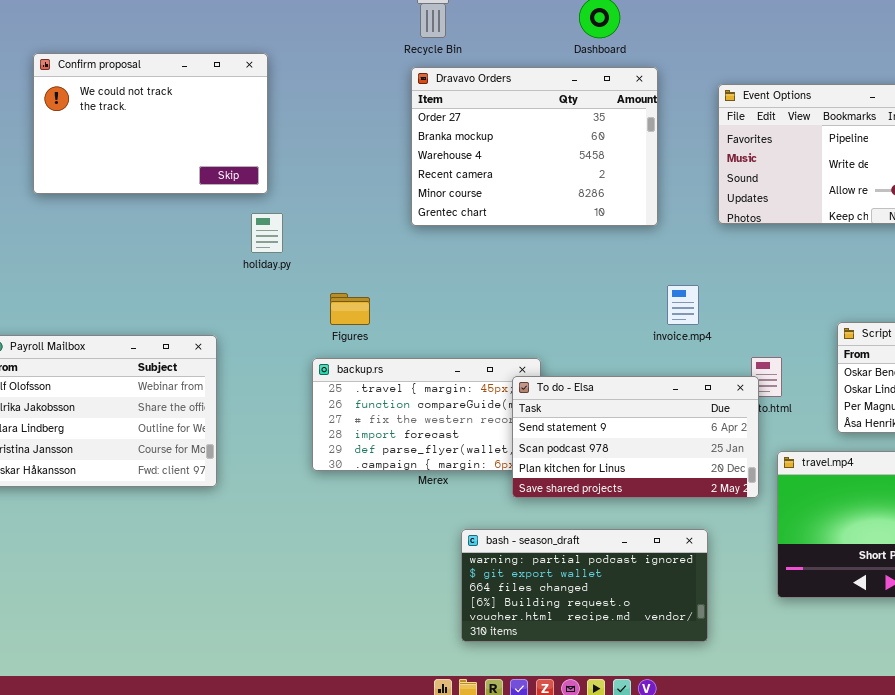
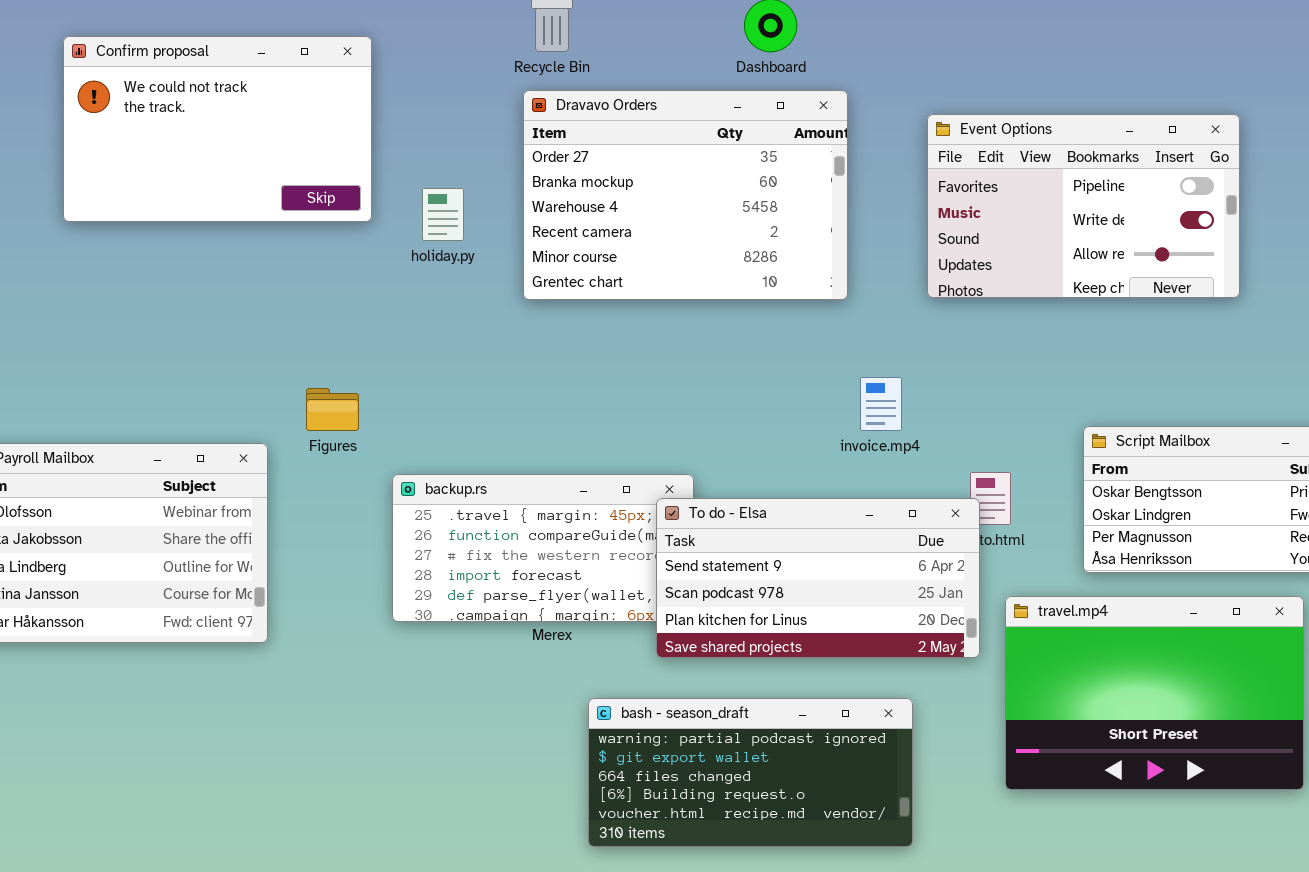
Confirm proposal: [33,53,268,194] -> [63,36,372,222], moved
holiday.py: [251,213,283,253] -> [422,188,464,241], moved
Figures: [330,293,370,325] -> [306,388,359,431], moved

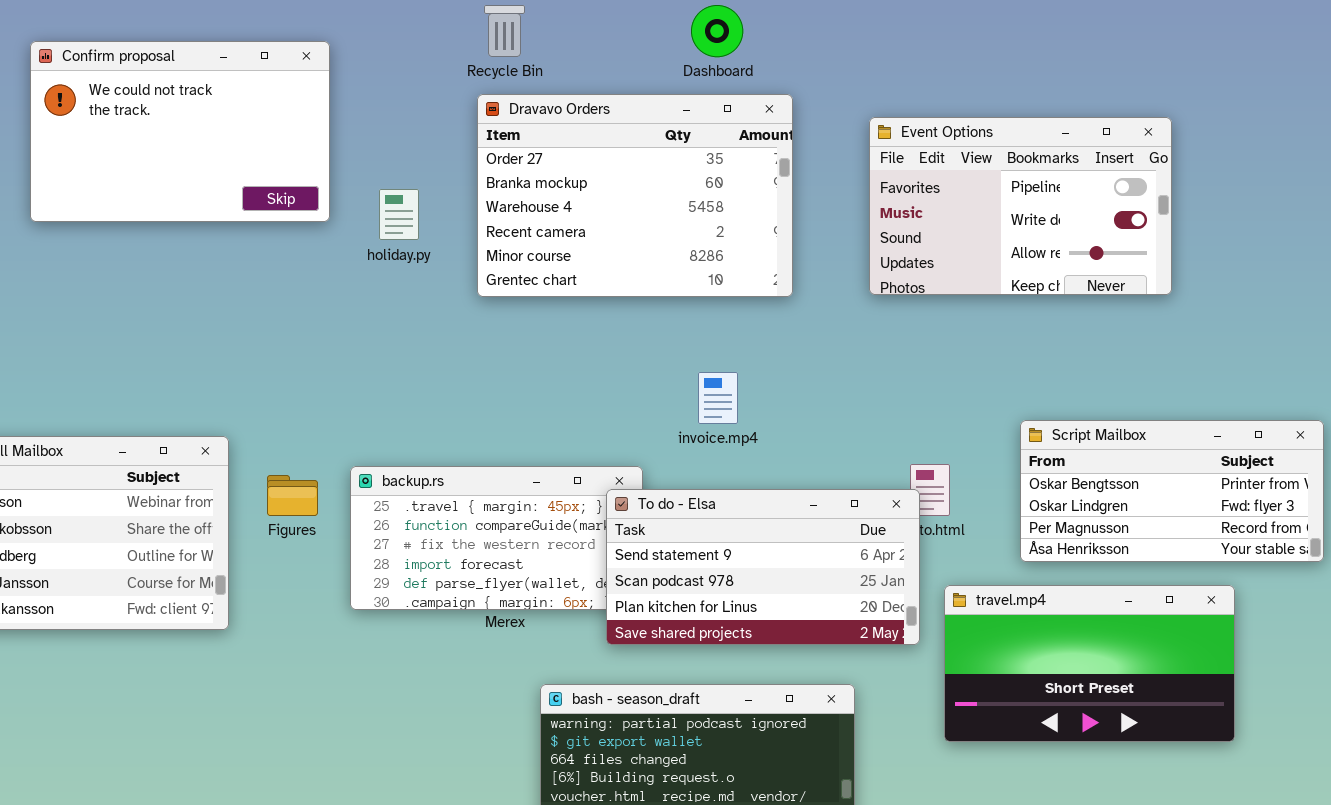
invoice.mp4: [860,377,902,431] -> [698,372,738,424], moved
Figures: [306,388,359,431] -> [267,475,318,516], moved
travel.mp4: [1005,596,1304,790] -> [944,585,1235,742], resized

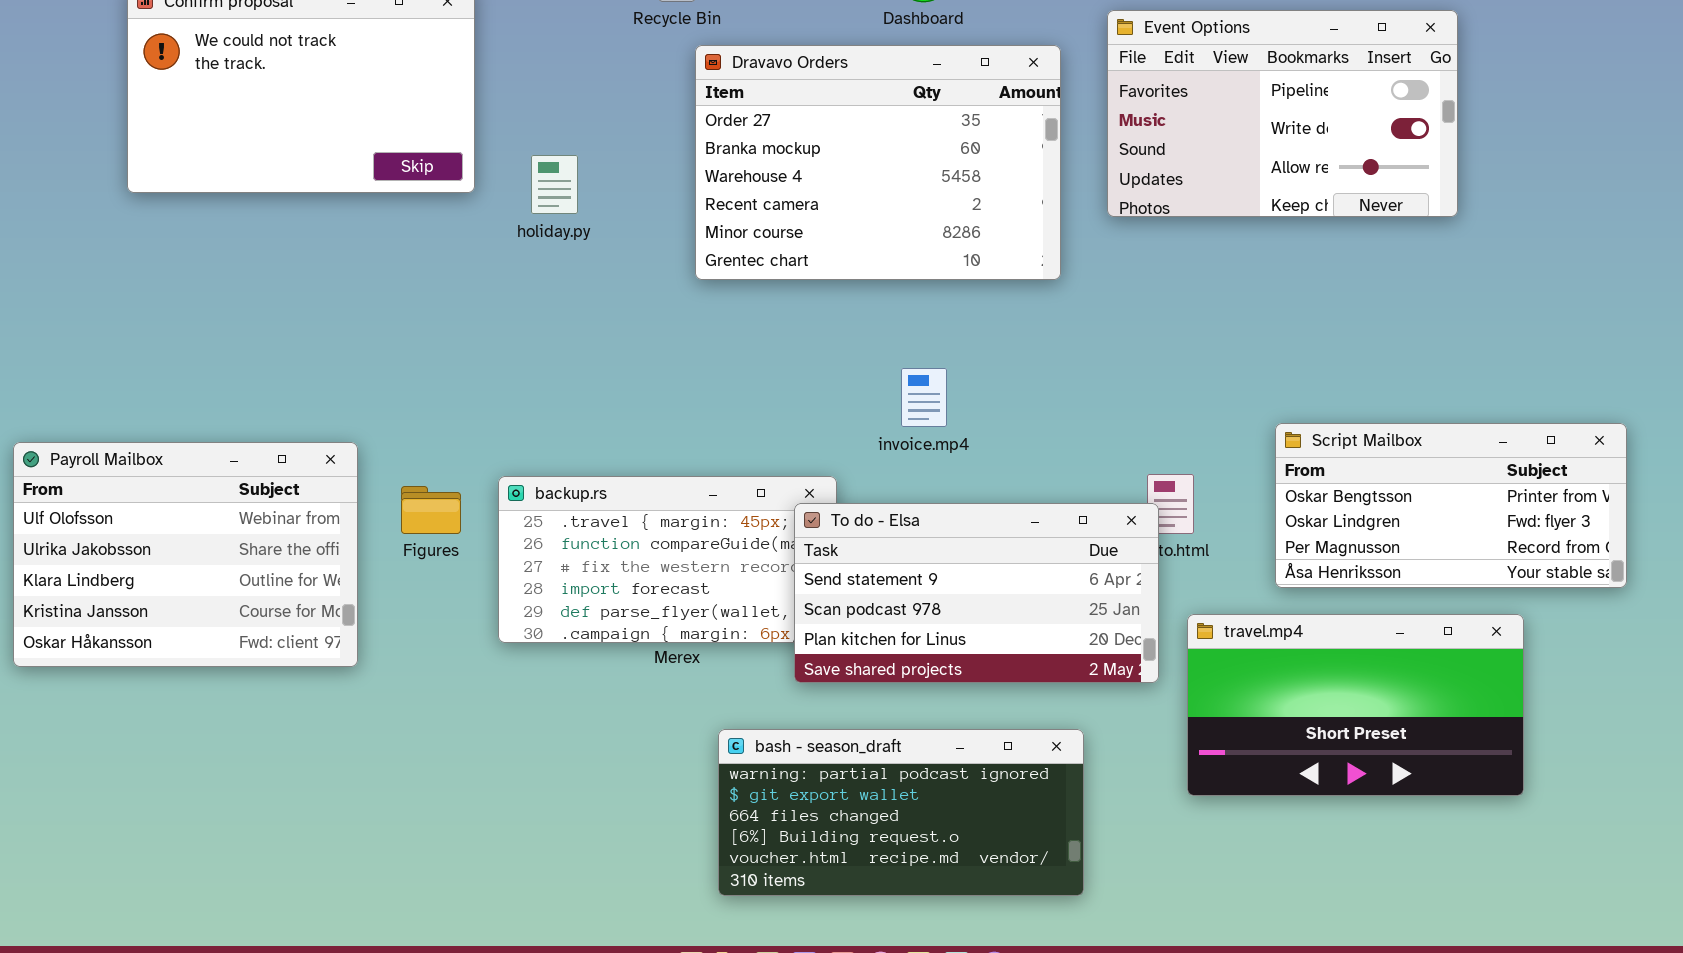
Dravavo Orders: [477,94,793,297] -> [695,45,1061,280], moved
Event Options: [869,117,1172,295] -> [1107,10,1458,217], moved

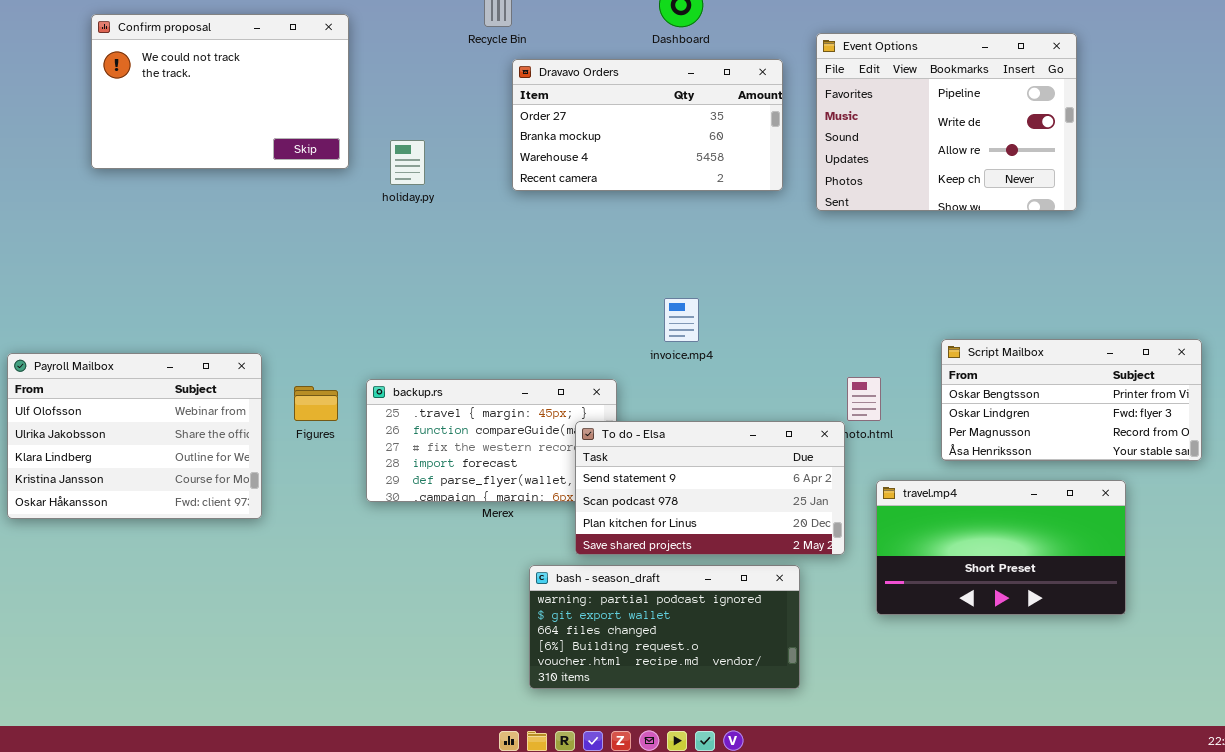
Event Options: [1107,10,1458,217] -> [816,33,1077,211], resized
Dravavo Orders: [695,45,1061,280] -> [512,59,783,191], resized
To do - Elsa: [794,503,1159,683] -> [575,421,845,555], moved

